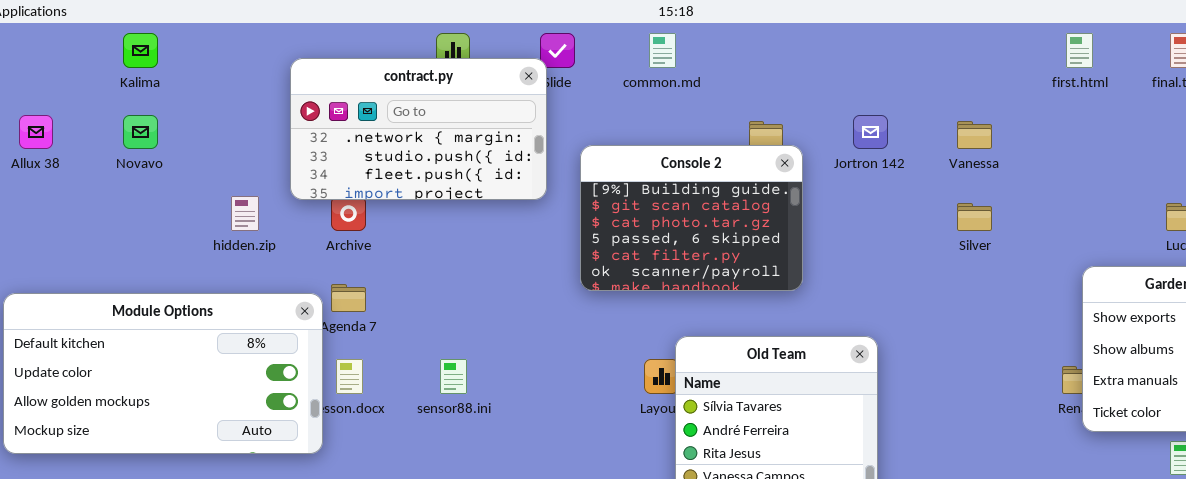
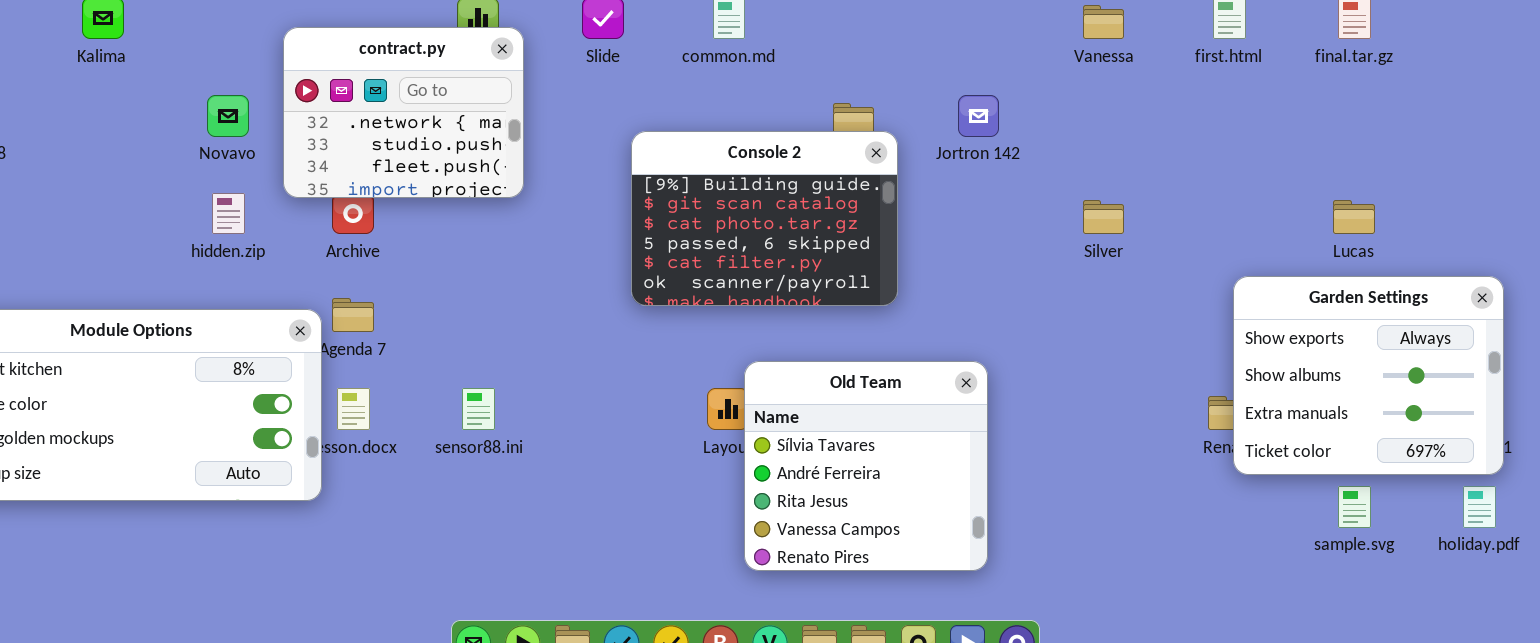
contract.py: [290,58,547,200] -> [283,27,524,198], resized
Novavo: [123,115,158,149] -> [207,95,249,137], moved
Vanessa: [957,121,992,149] -> [1083,5,1124,39], moved

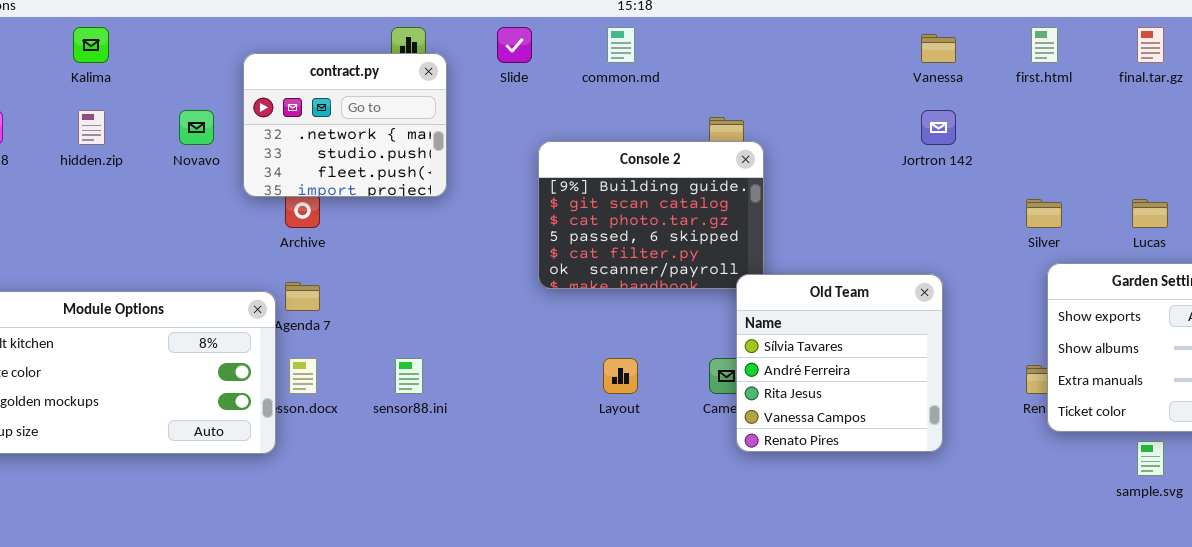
Jortron 142: [958,95,999,137] -> [921,110,956,145], moved
hidden.zip: [212,193,245,234] -> [78,110,105,145], moved
Silver: [1083,200,1124,234] -> [1026,199,1062,228], moved
Old Team: [744,361,988,571] -> [736,274,943,452], moved

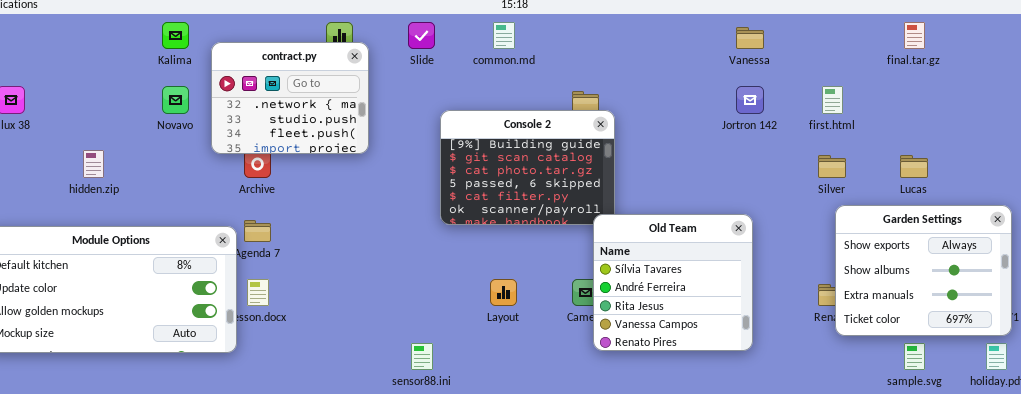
Kalima: [73,27,109,63] -> [162,22,189,49], moved
first.html: [1031,27,1058,63] -> [822,86,843,114], moved
hidden.zip: [78,110,105,145] -> [83,150,104,178], moved
sensor88.ini: [395,358,423,394] -> [411,343,433,370], moved

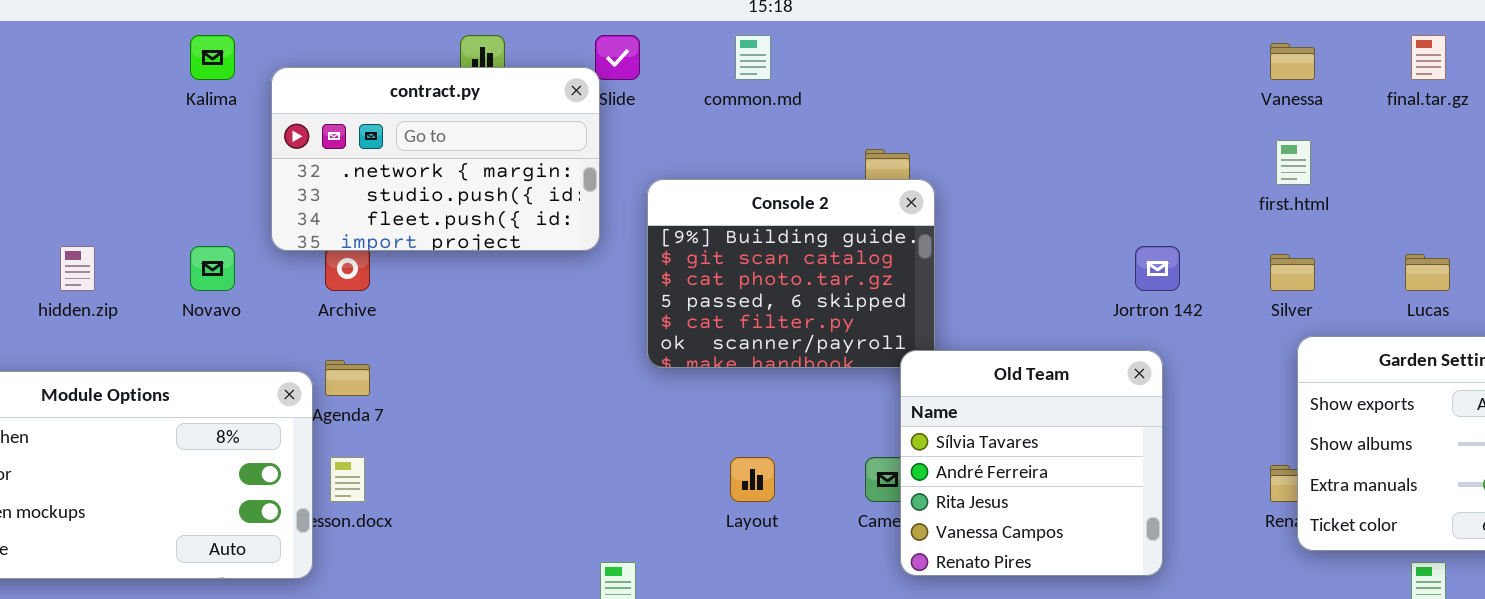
Vanessa: [736,27,764,49] -> [1270,43,1315,80], moved
contract.py: [211,42,369,154] -> [271,67,600,251], resized
Novavo: [162,86,189,114] -> [190,246,235,291], moved
Jortron 142: [736,86,764,114] -> [1135,246,1180,291], moved

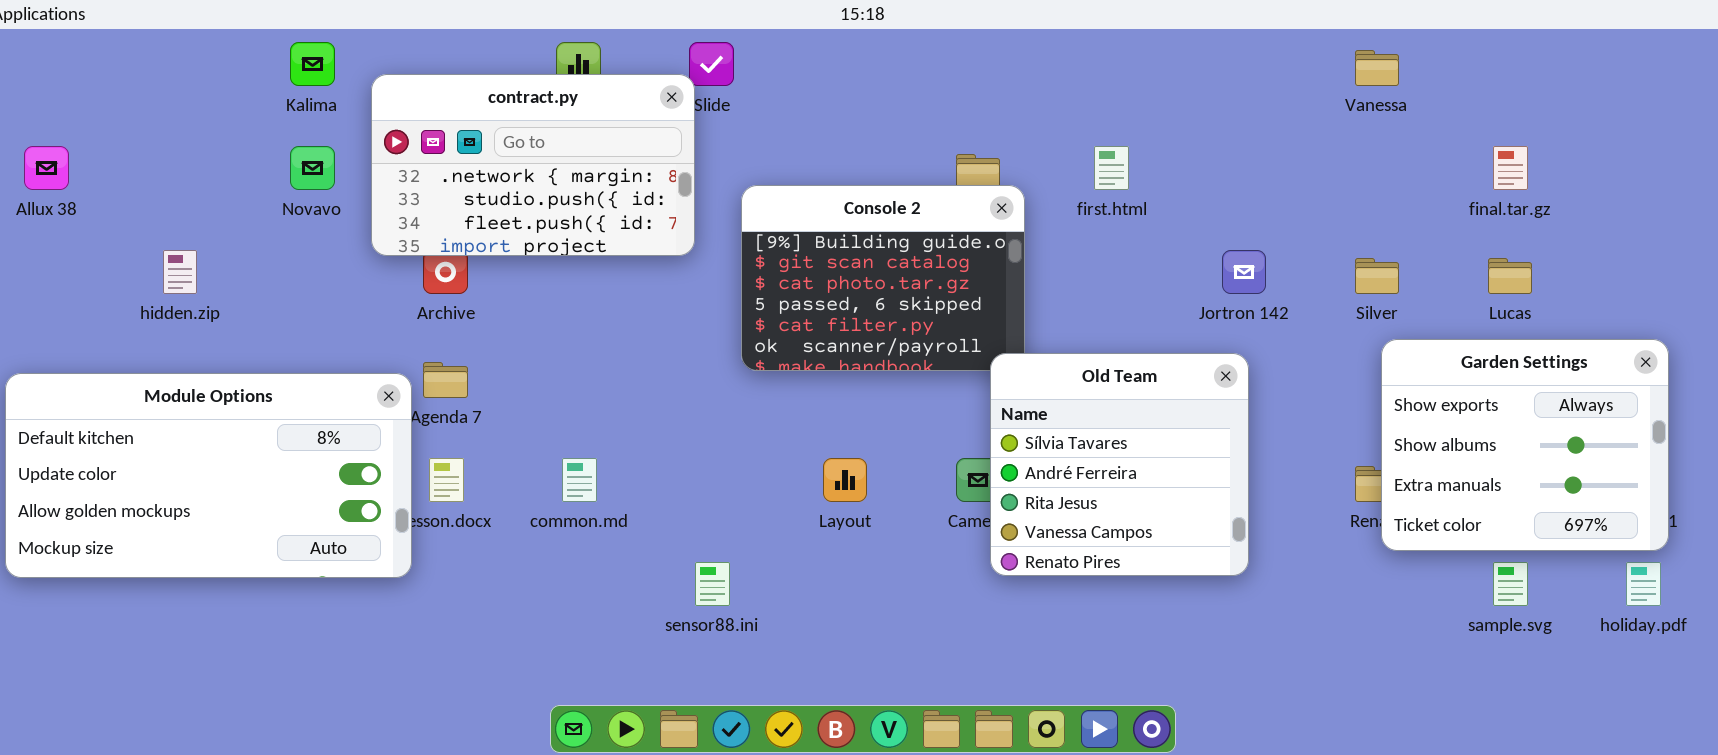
common.md: [735,35,771,80] -> [562,458,597,502], moved
final.tar.gz: [1411,35,1446,80] -> [1493,146,1528,190], moved
first.html: [1276,140,1311,185] -> [1094,146,1129,190], moved
Novavo: [190,246,235,291] -> [290,146,335,190], moved

